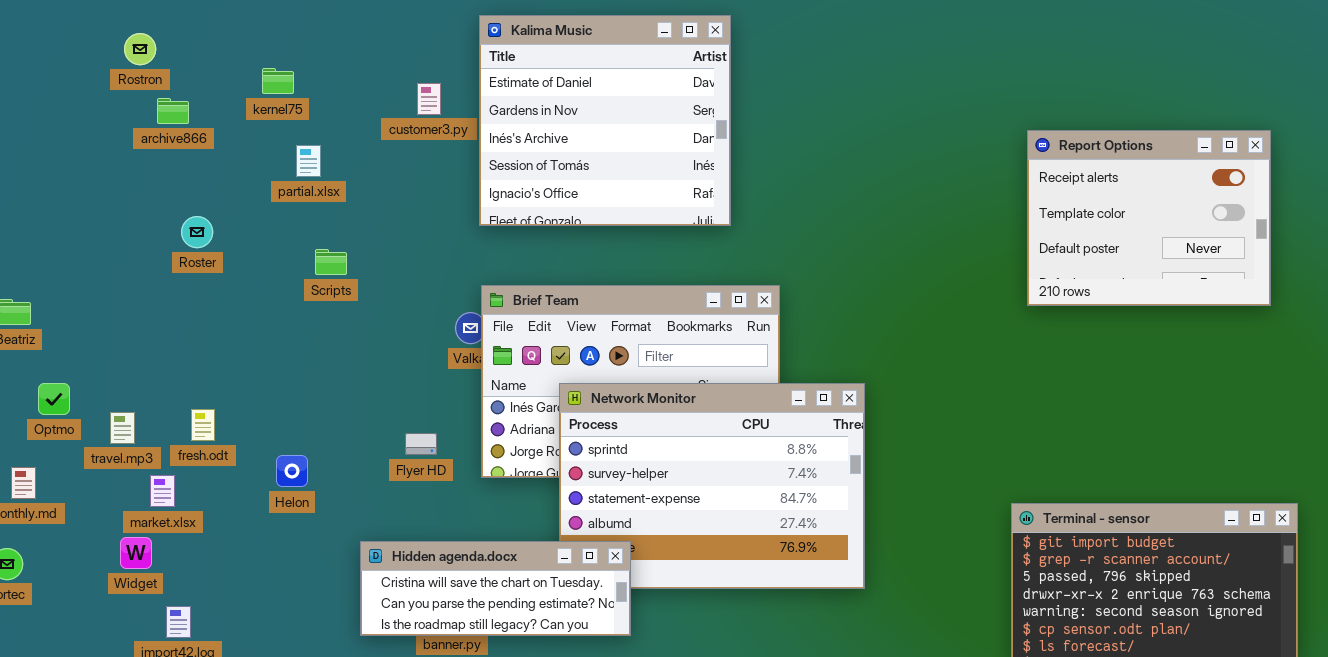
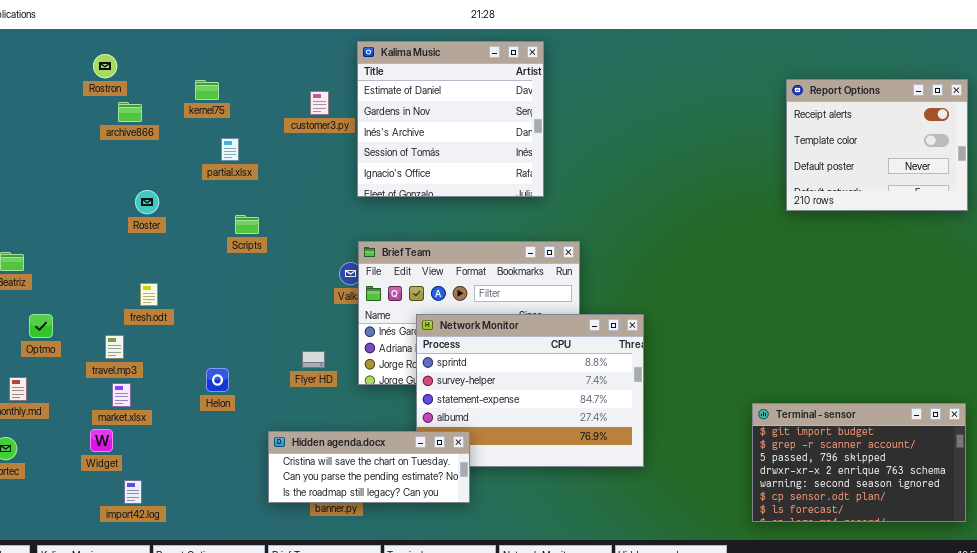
Report Options: [1027,130,1271,306] -> [786,79,968,211], moved
fresh.odt: [191,409,215,441] -> [140,283,158,306], moved
travel.mp3: [110,412,135,444] -> [105,335,124,359], moved

